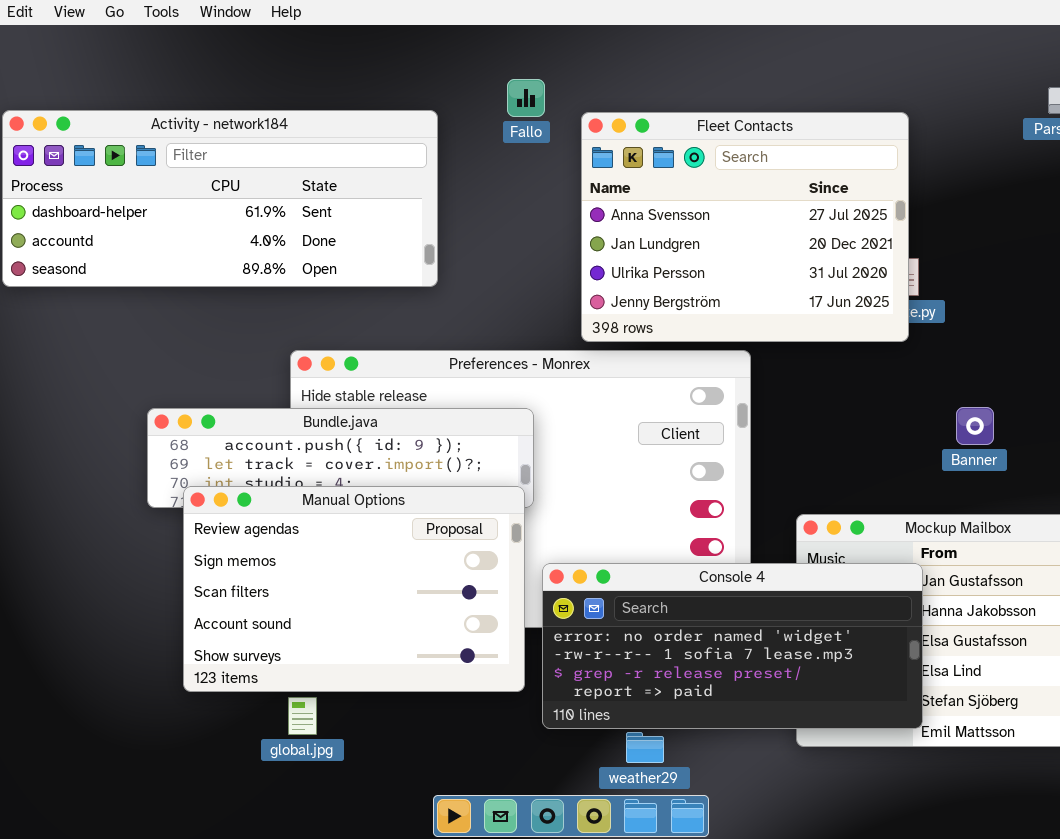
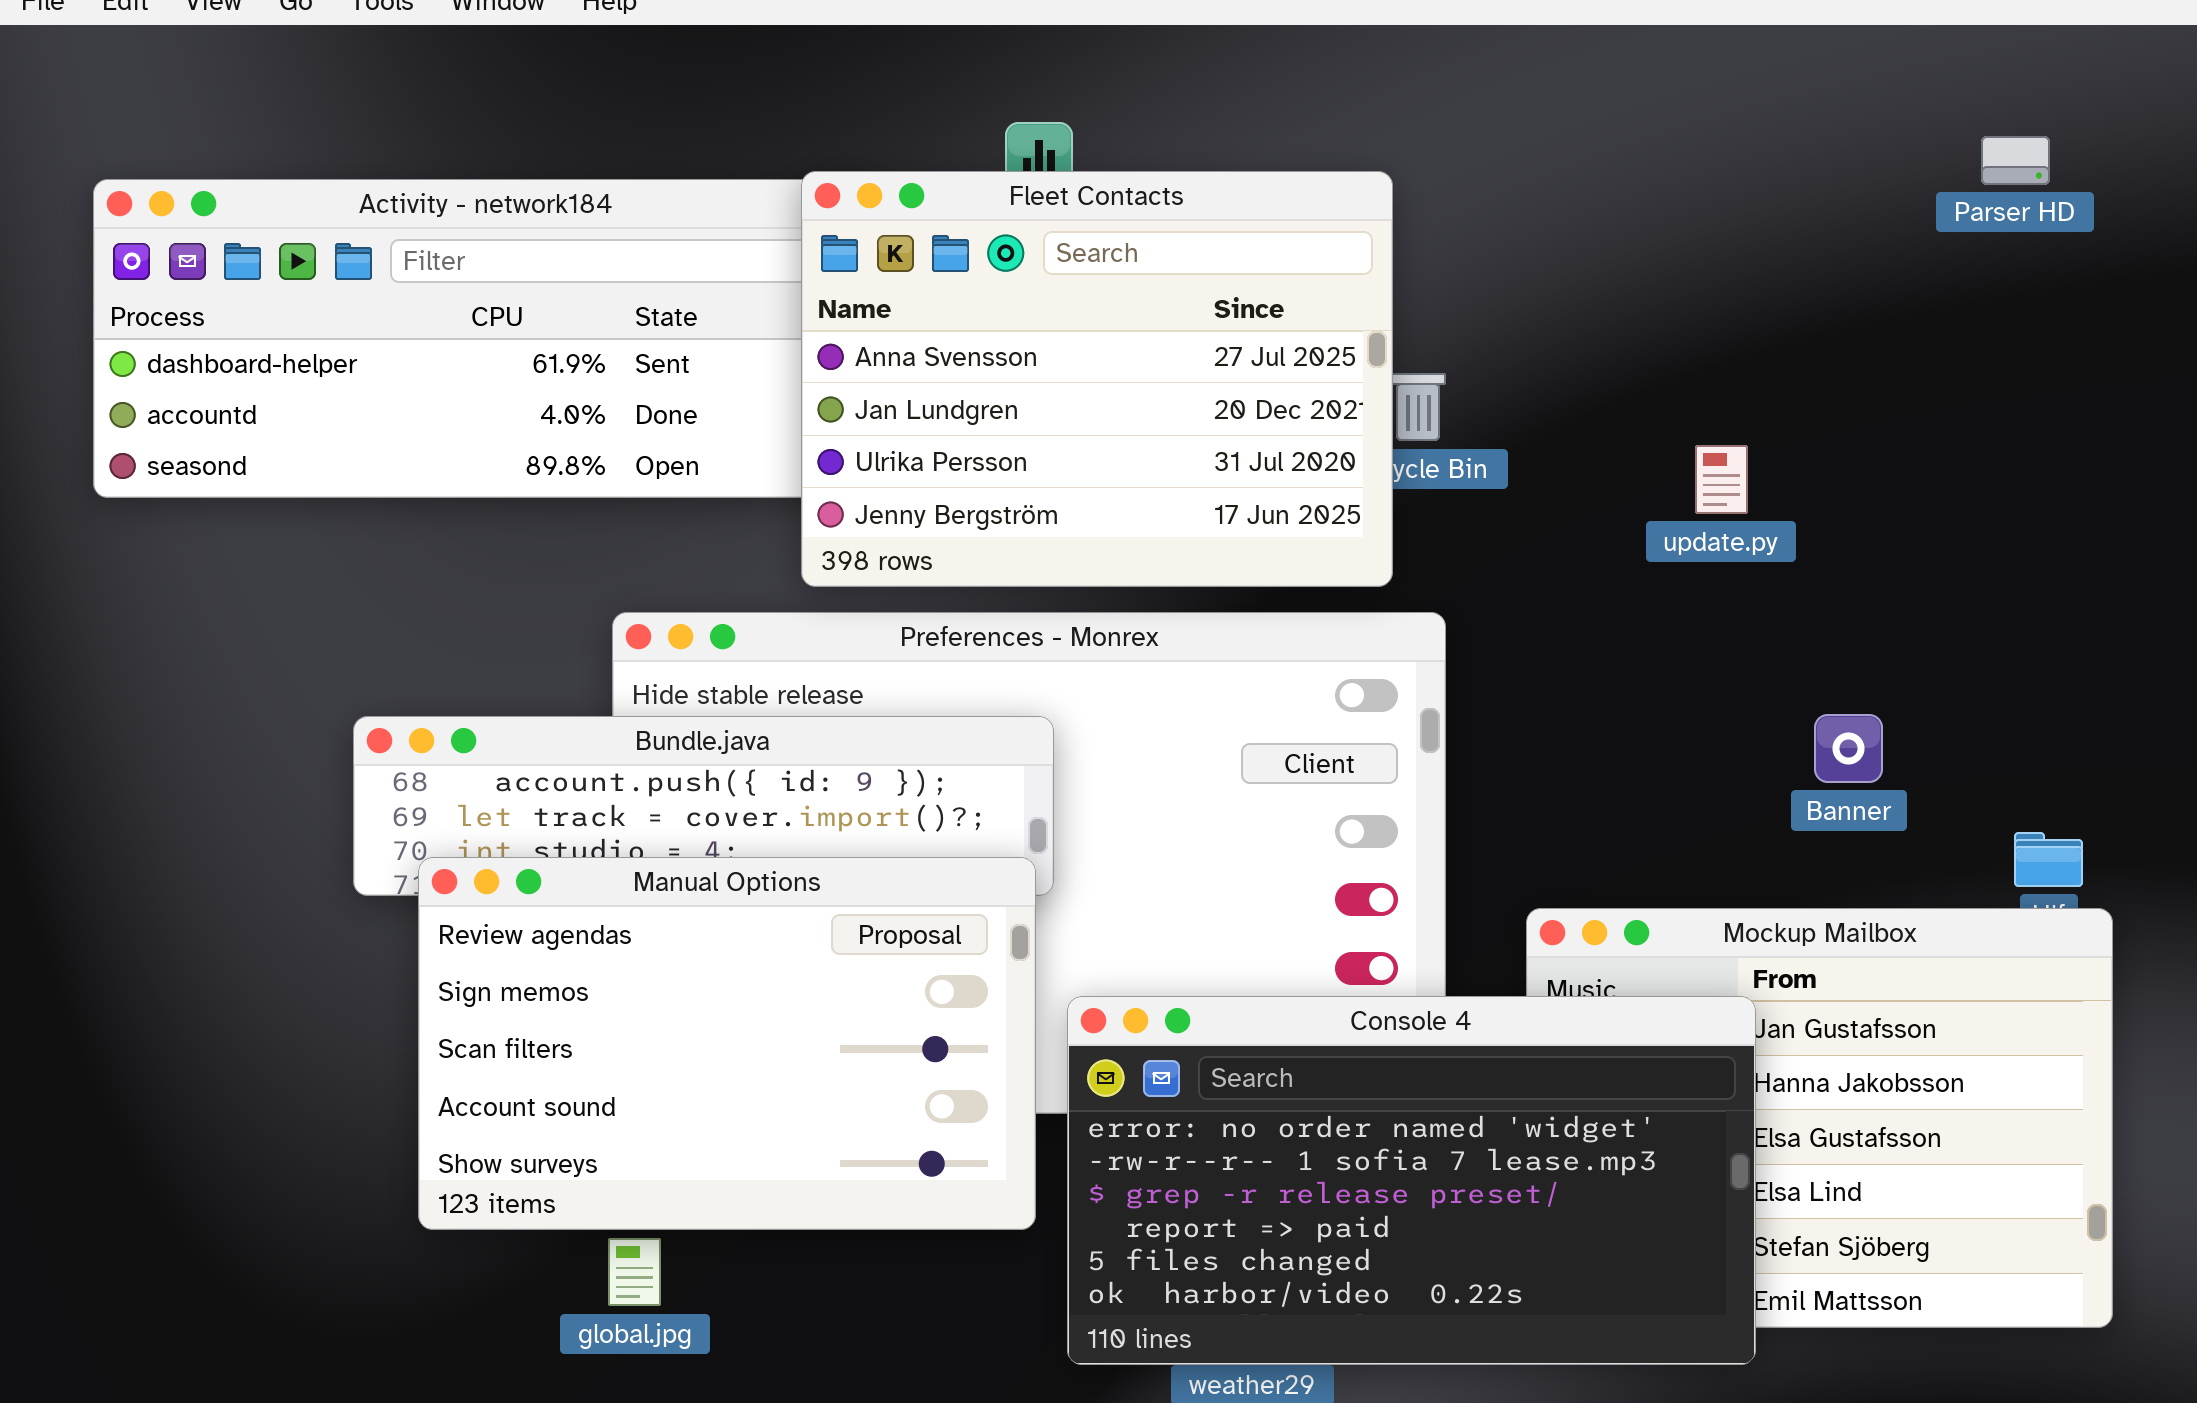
Fleet Contacts: [581,112,909,342] -> [801,171,1393,587], moved
Console 4: [542,563,923,729] -> [1067,996,1756,1365], resized

